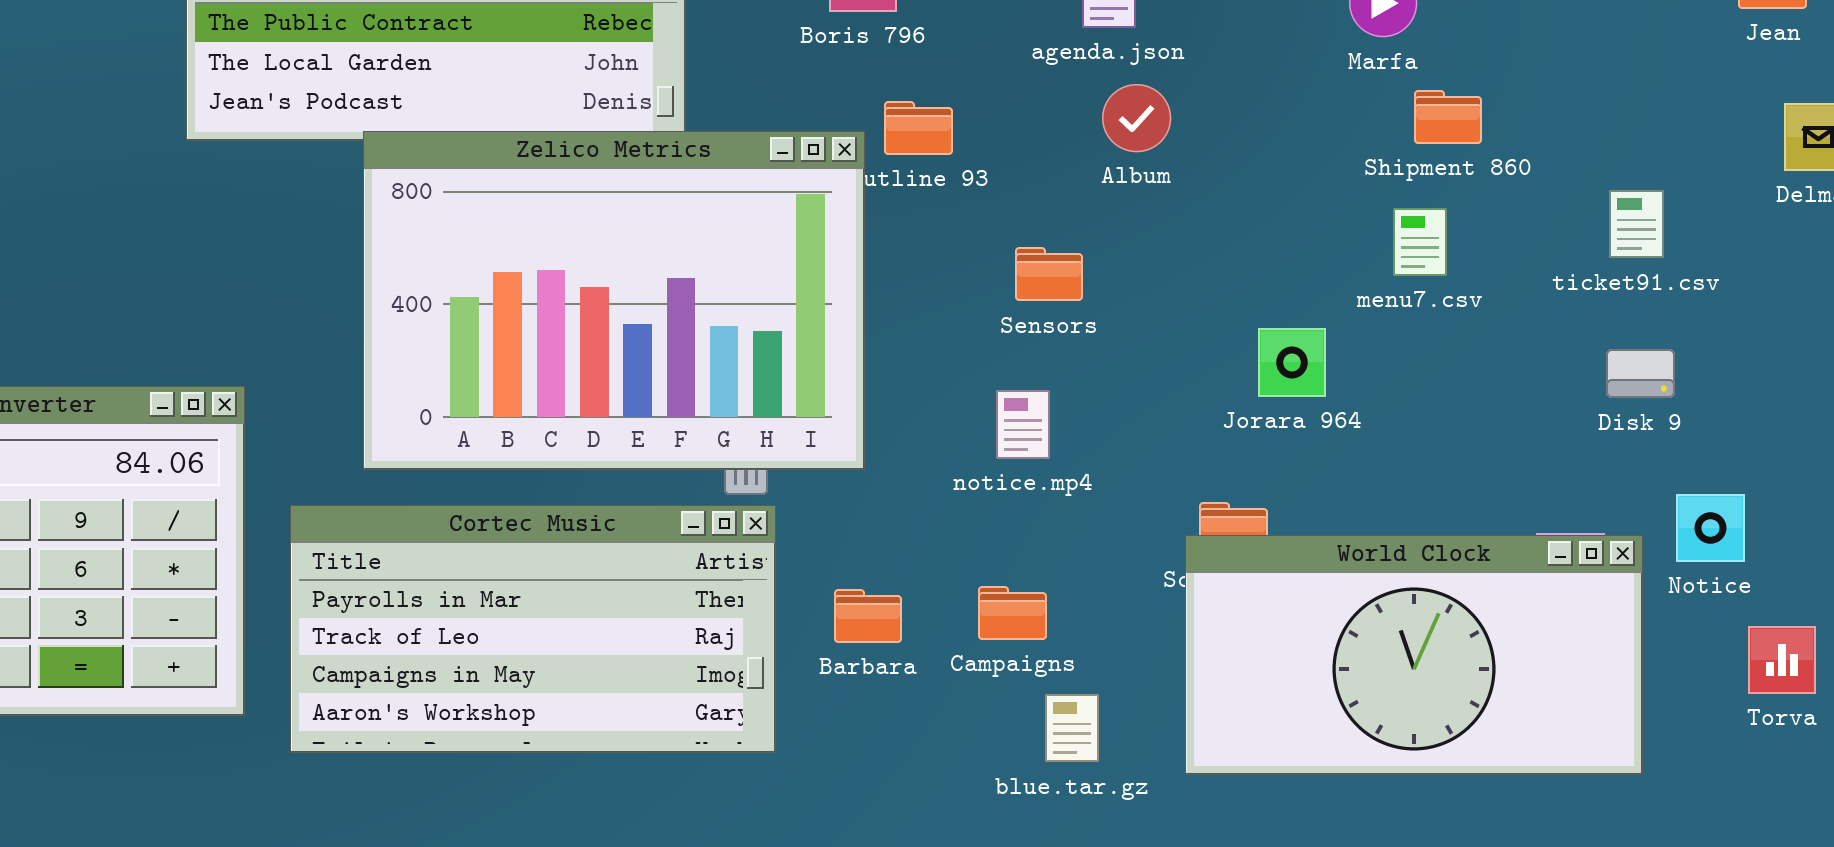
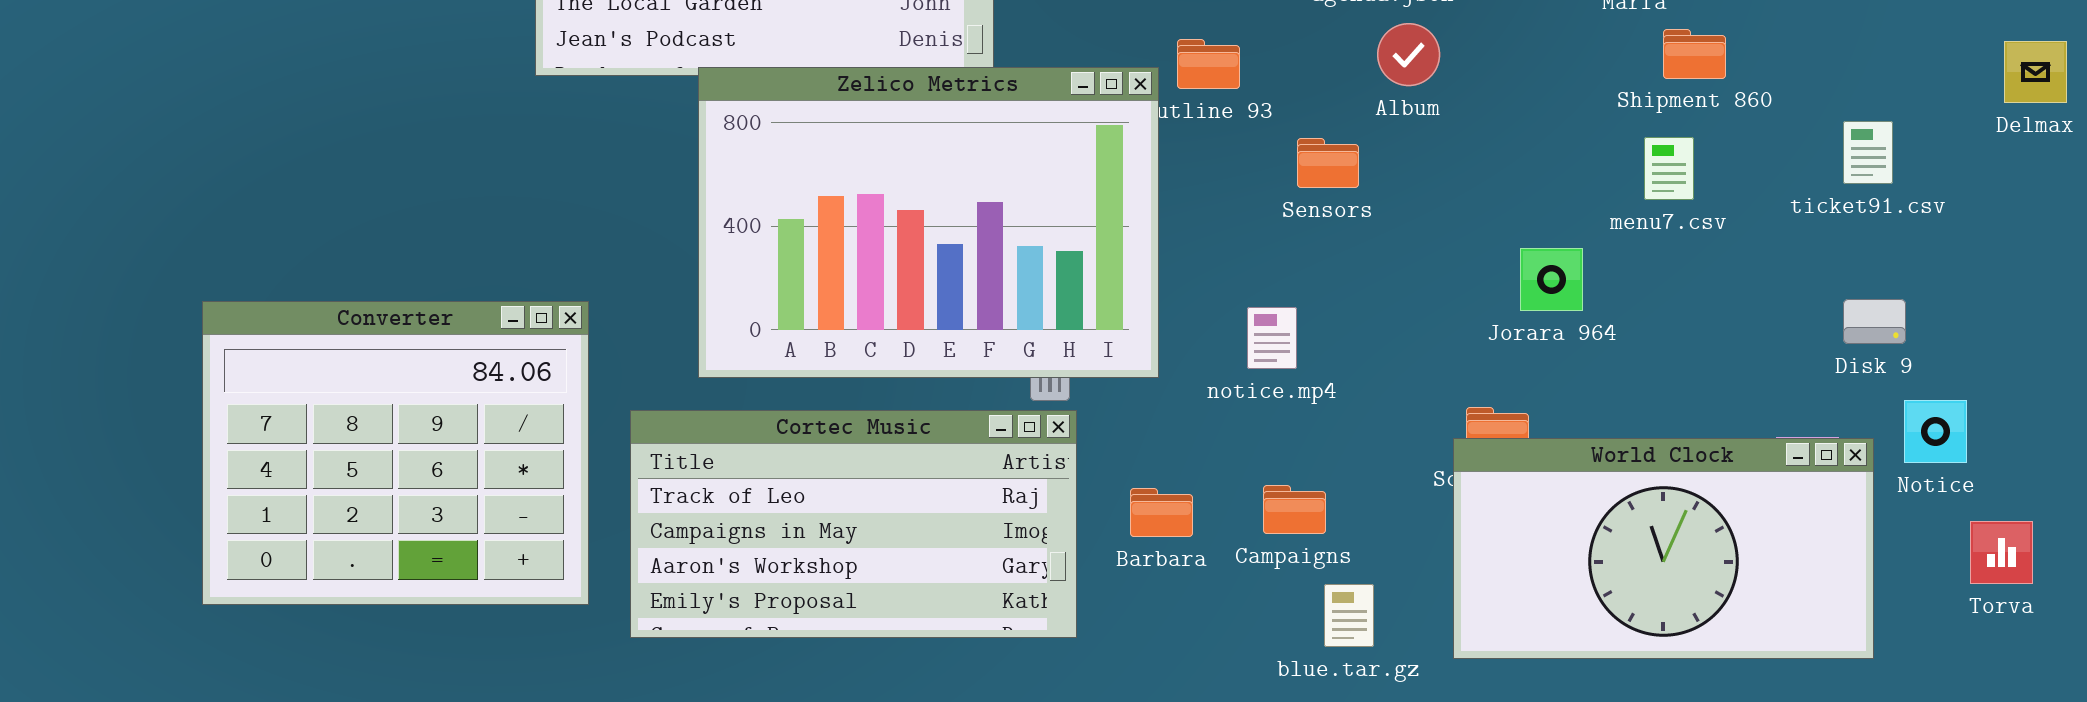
Sensors: [1015,247,1083,301] -> [1297,138,1359,188], moved
Disk 9: [1606,349,1675,398] -> [1843,299,1906,344], moved
notice.mp4: [996,390,1050,459] -> [1247,307,1297,369], moved
Cortec Music: [290,505,776,753] -> [630,410,1077,638], scrolled down 1 row

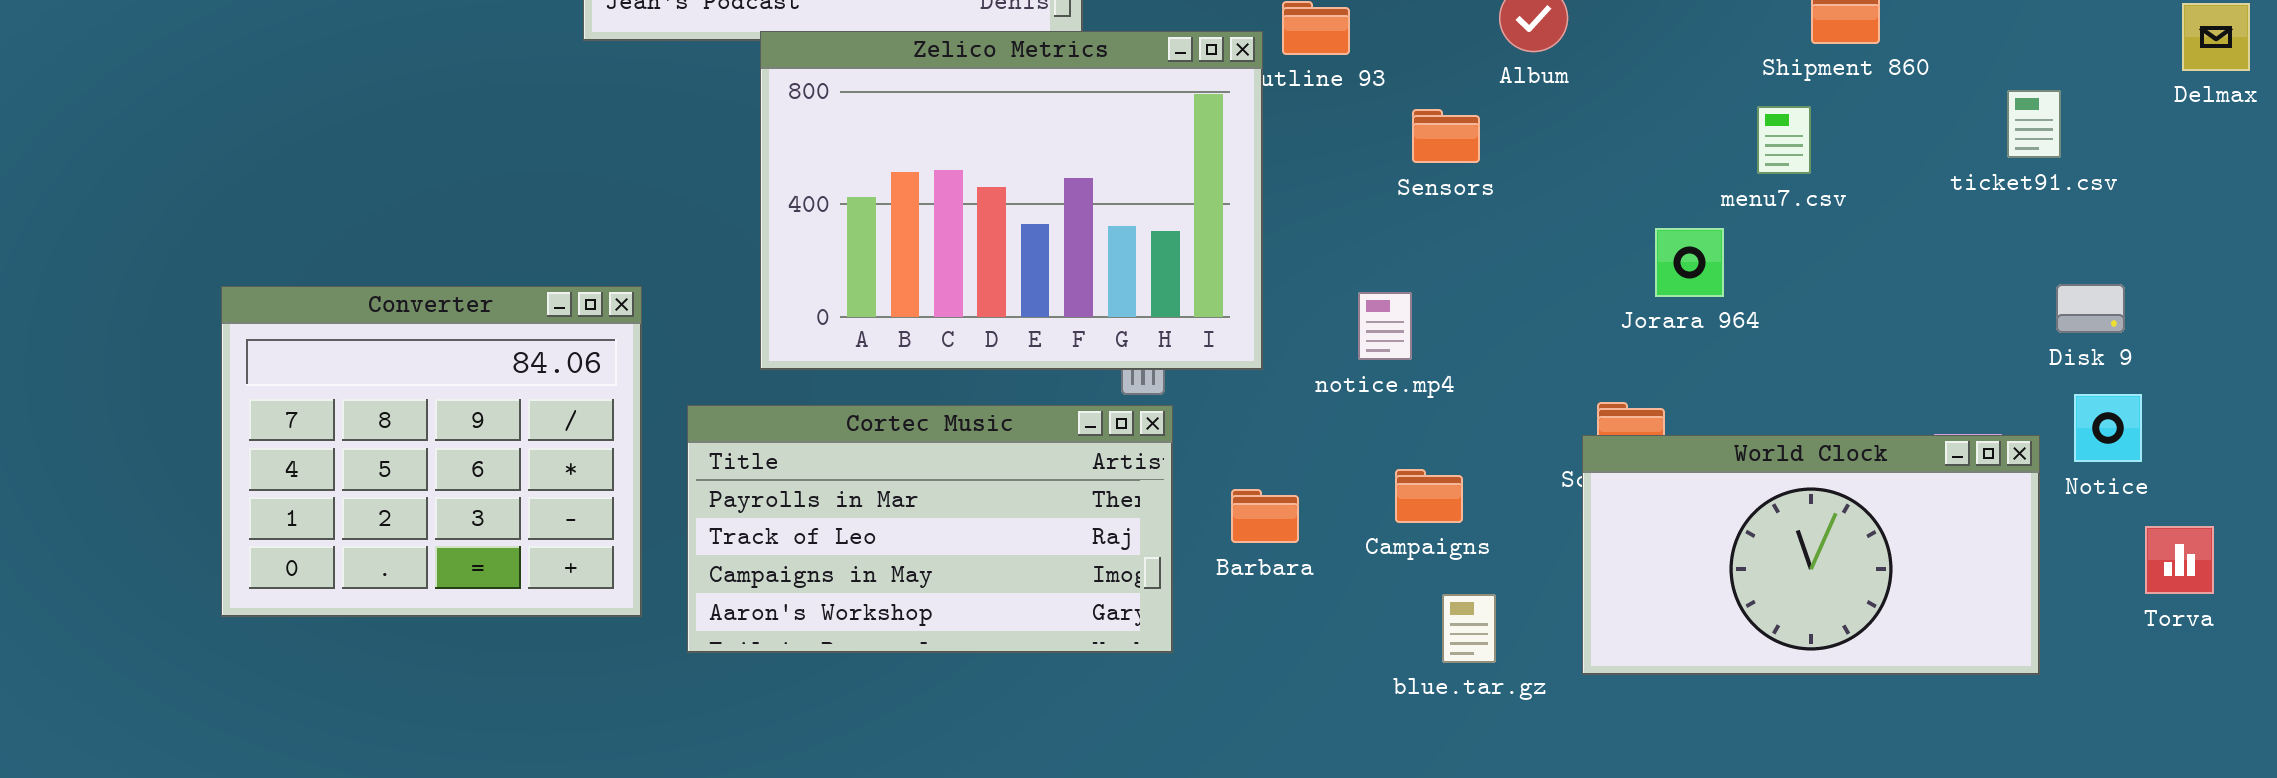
menu7.csv: [1644,137,1694,200] -> [1757,106,1811,174], moved
Disk 9: [1843,299,1906,344] -> [2056,284,2125,333], moved
Cortec Music: [630,410,1077,638] -> [687,405,1173,653], scrolled up 1 row
Campaigns: [1263,485,1326,534] -> [1395,469,1463,523], moved

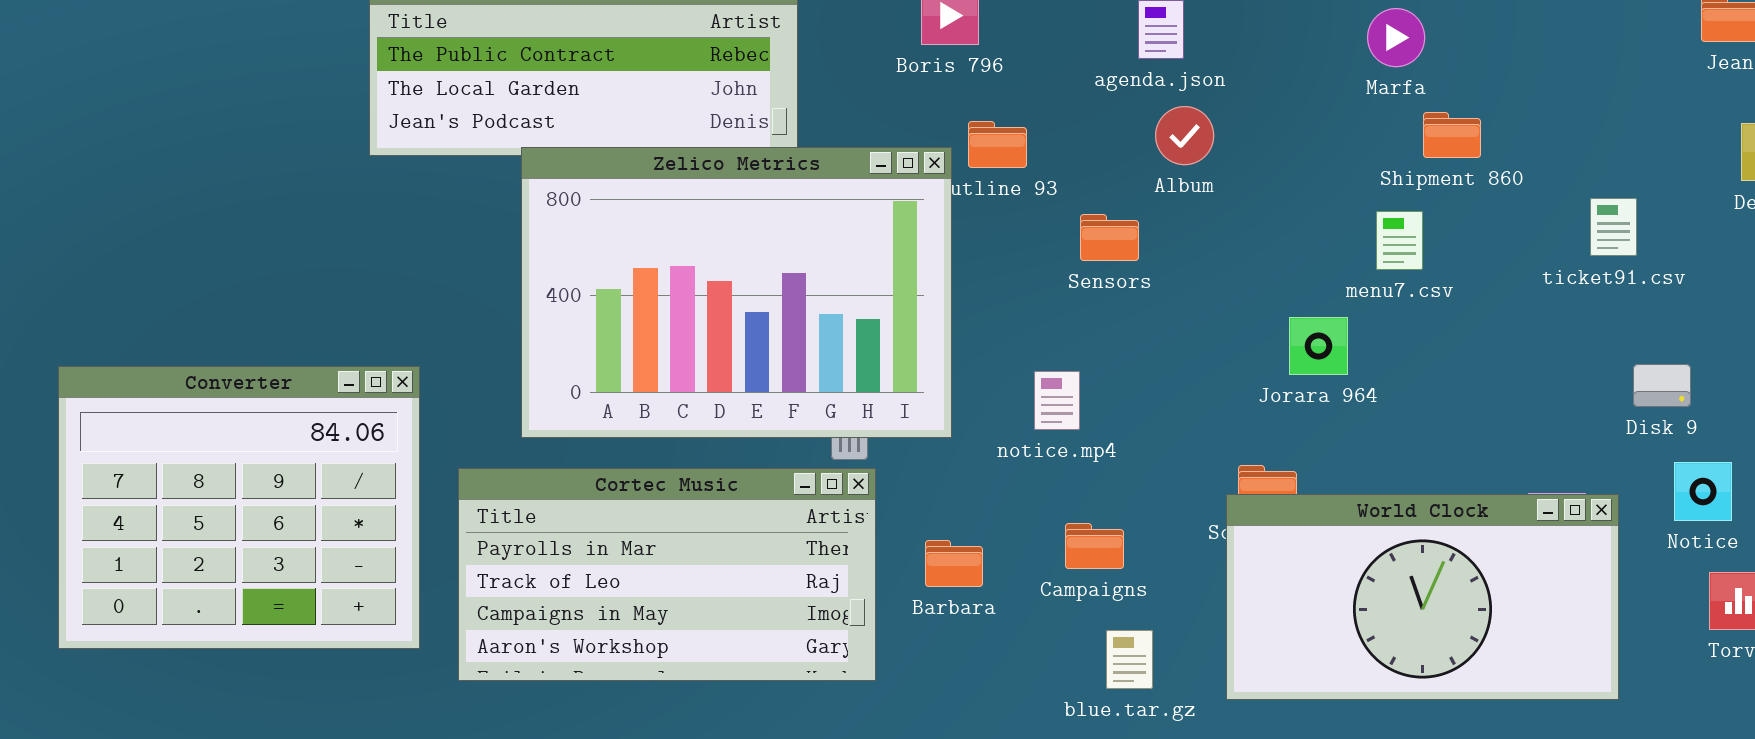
Notice: [2074,394,2142,462] -> [1674,462,1732,521], moved

